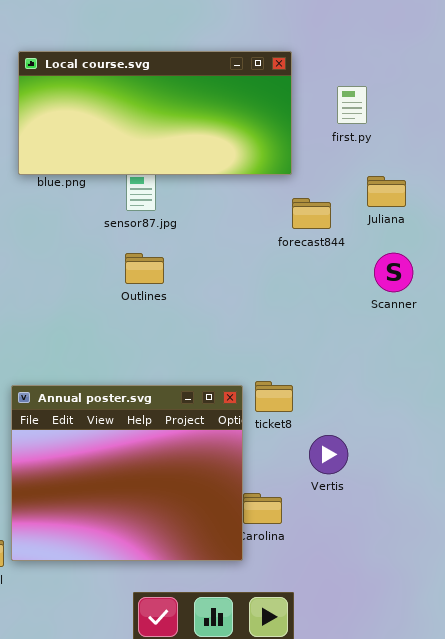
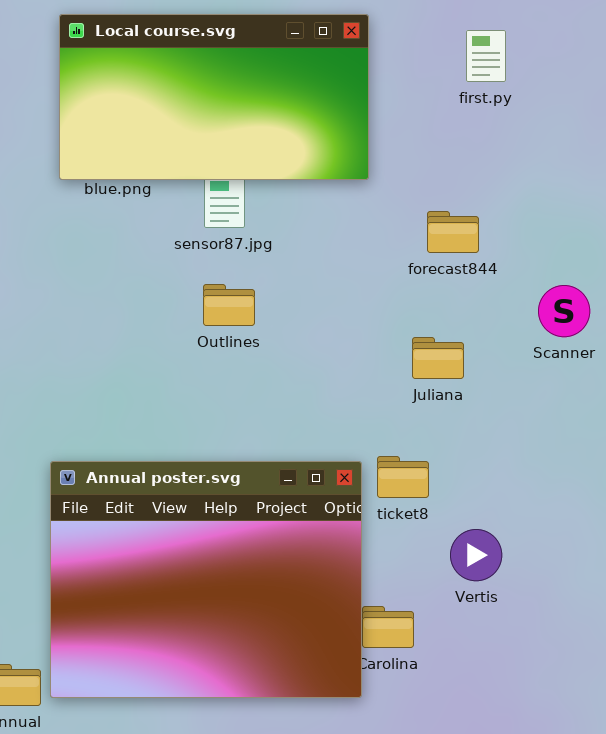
Local course.svg: [18,51,292,175] -> [59,14,369,180], resized
first.py: [337,86,367,124] -> [466,30,506,82], moved
Juliana: [367,176,406,207] -> [412,337,464,379], moved

